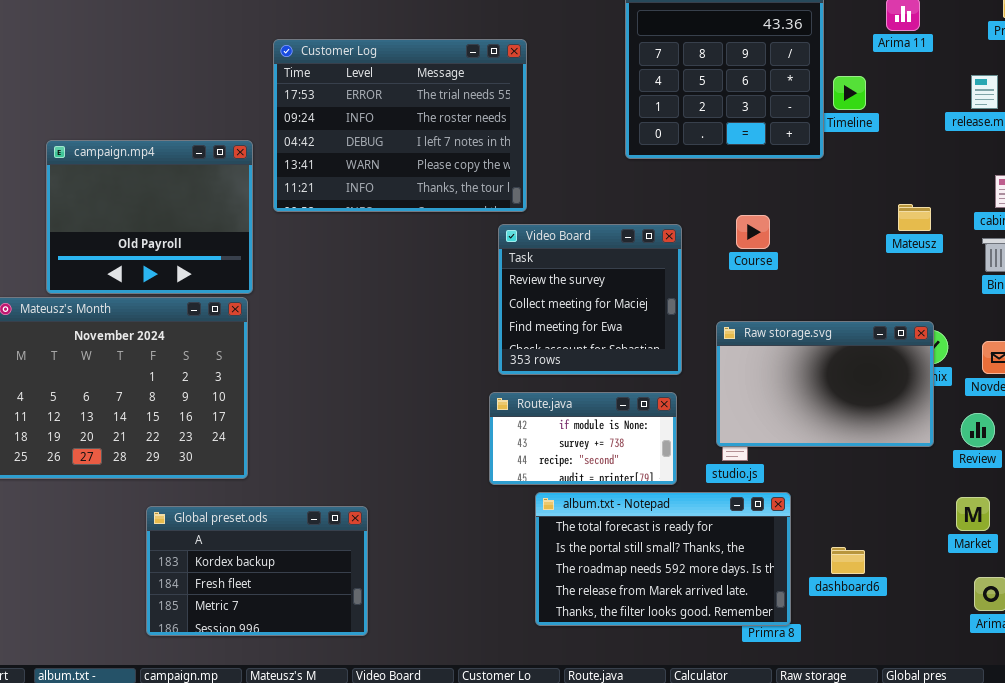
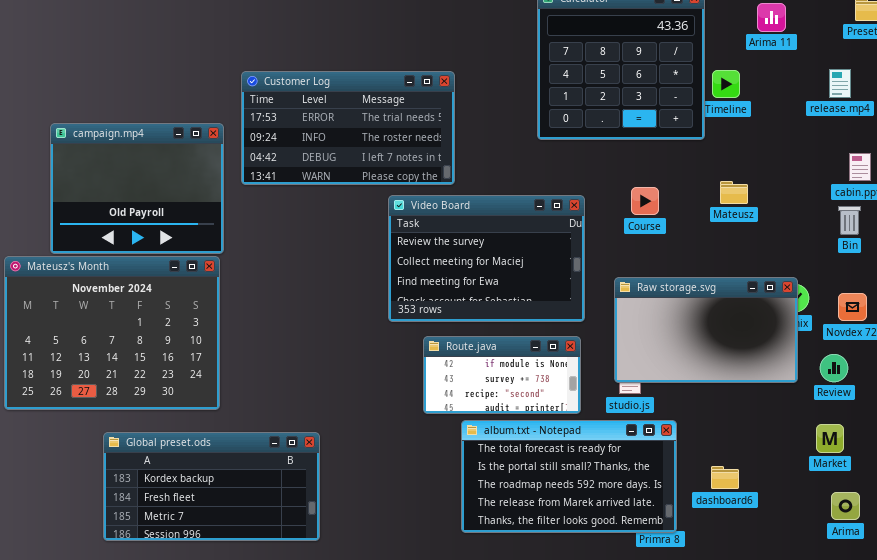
Customer Log: [273,39,527,212] -> [241,71,455,185], resized
Mateusz: [898,204,931,231] -> [720,181,748,204], moved
Video Board: [498,224,682,375] -> [388,195,585,322], resized
Global preset.ods: [146,506,368,636] -> [103,432,320,541], resized

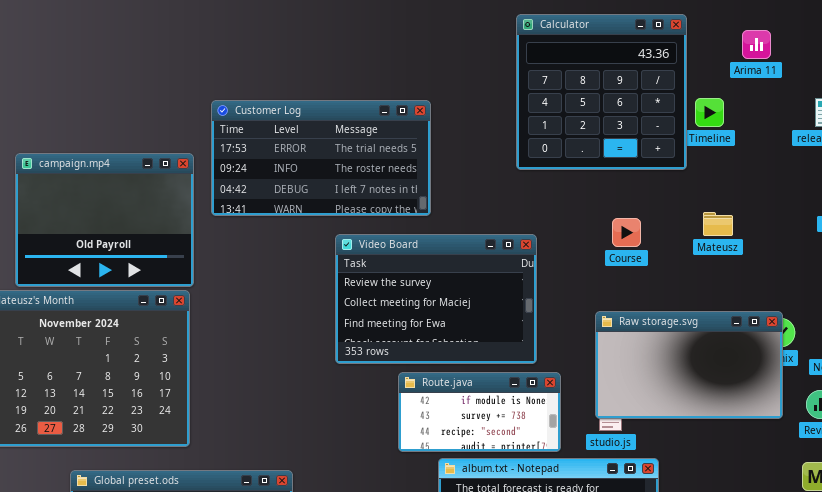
Video Board: [388,195,585,322] -> [335,234,537,364], moved

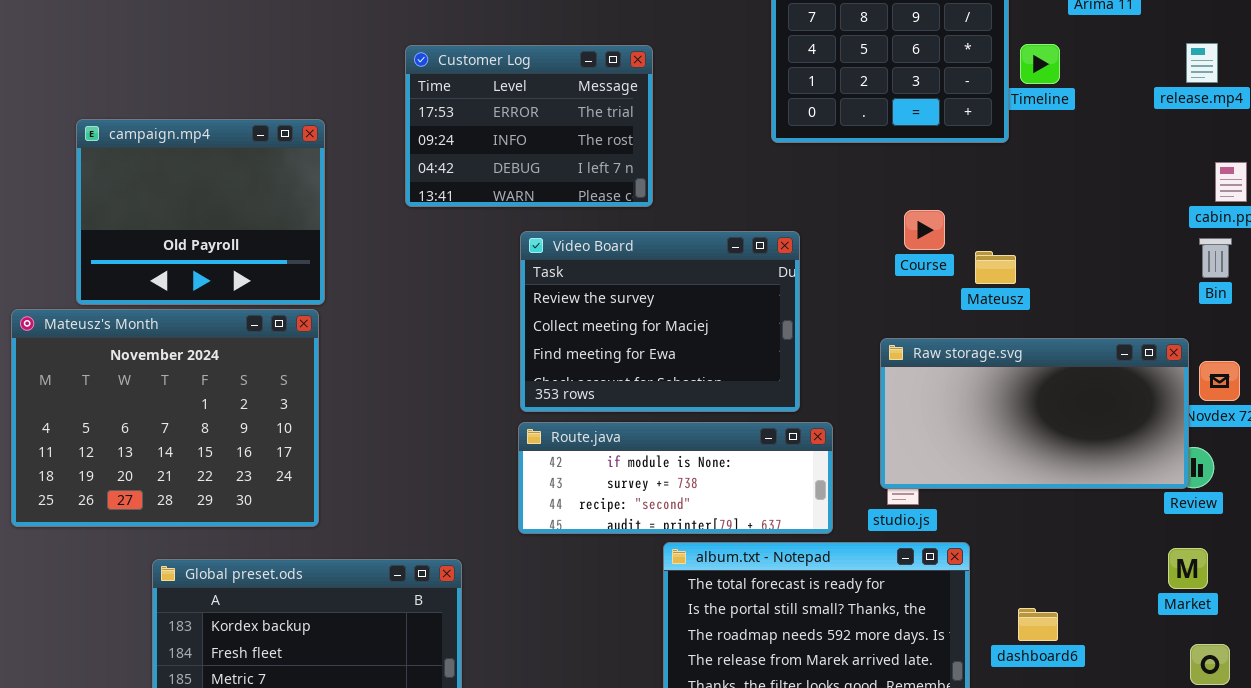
Customer Log: [211,100,431,216] -> [405,45,653,207], resized
Mateusz: [703,212,733,236] -> [975,251,1016,284], moved
Raw storage.svg: [595,311,783,419] -> [880,338,1189,489], resized
Route.java: [398,372,561,452] -> [518,422,833,534], resized

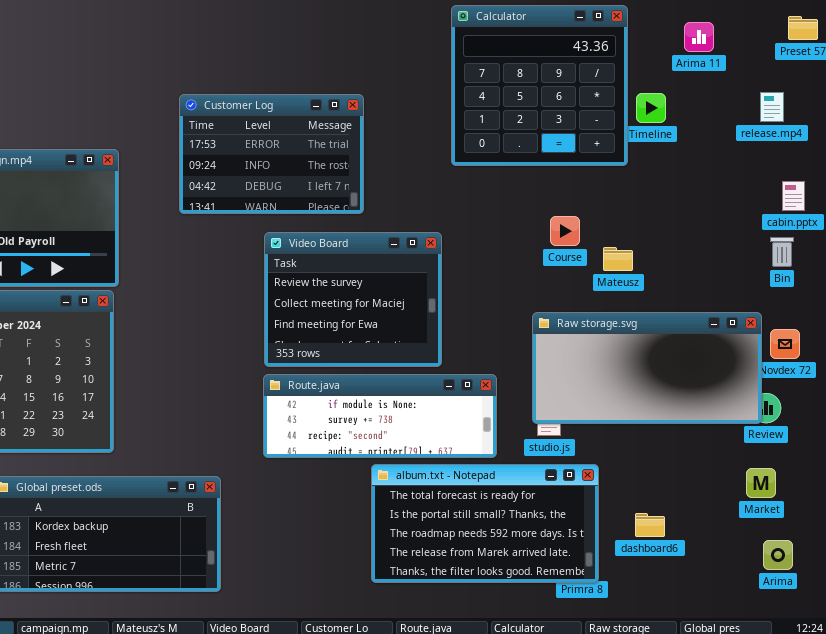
Video Board: [520,231,800,412] -> [264,232,442,367], resized

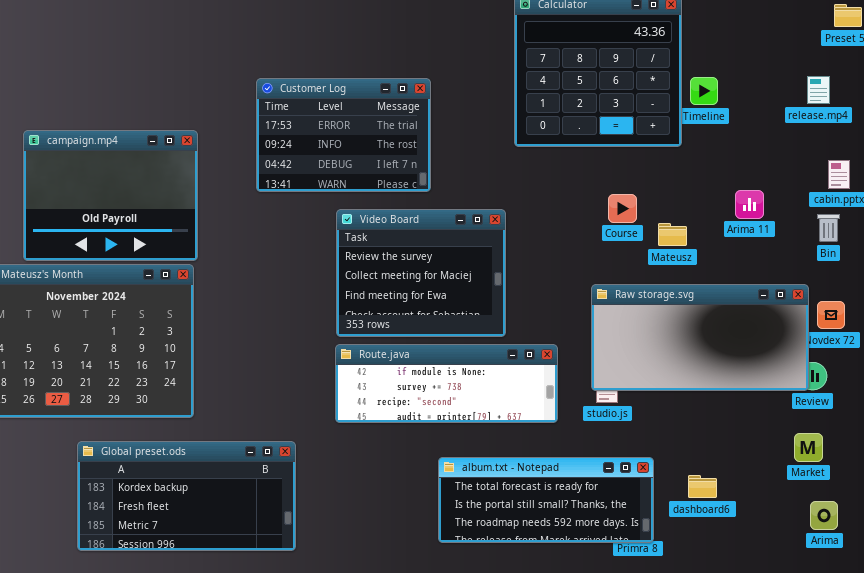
Arima 11: [684,22,714,52] -> [735,190,764,219], moved
album.txt - Notepad: [371,464,599,583] -> [438,457,654,543], resized

